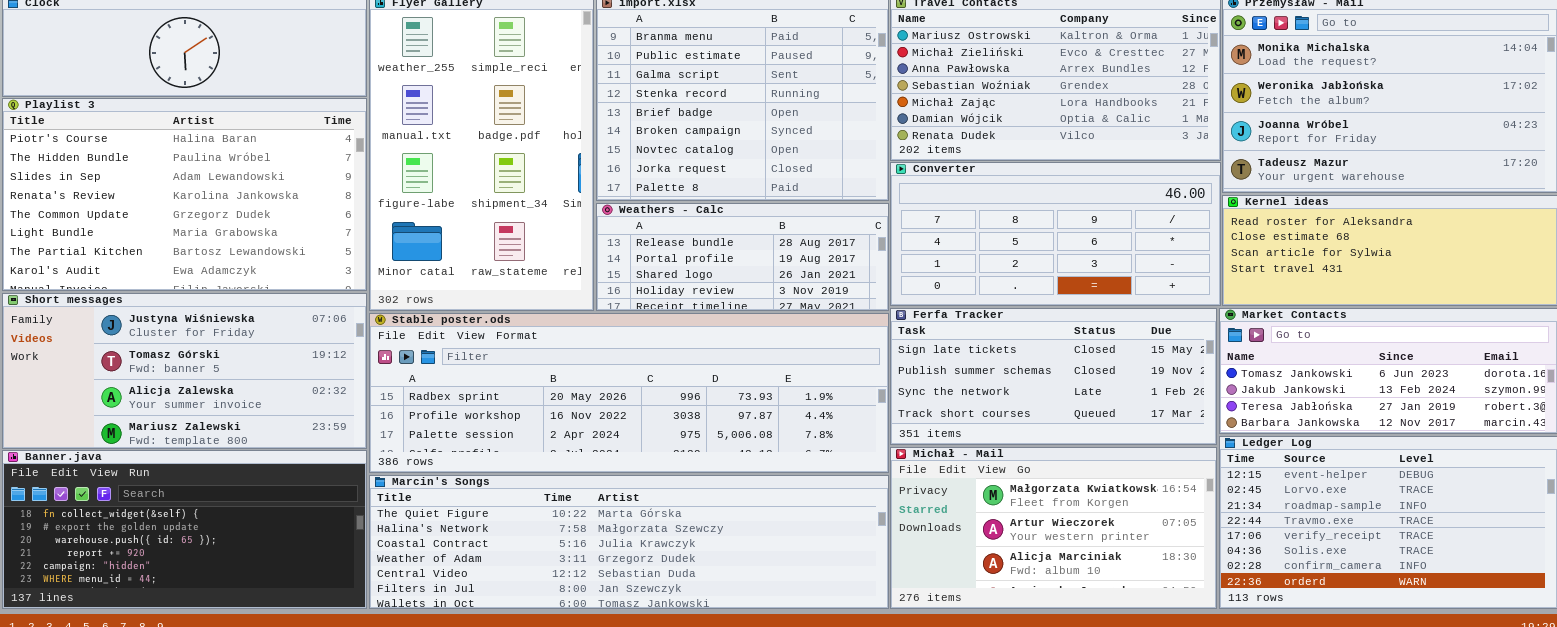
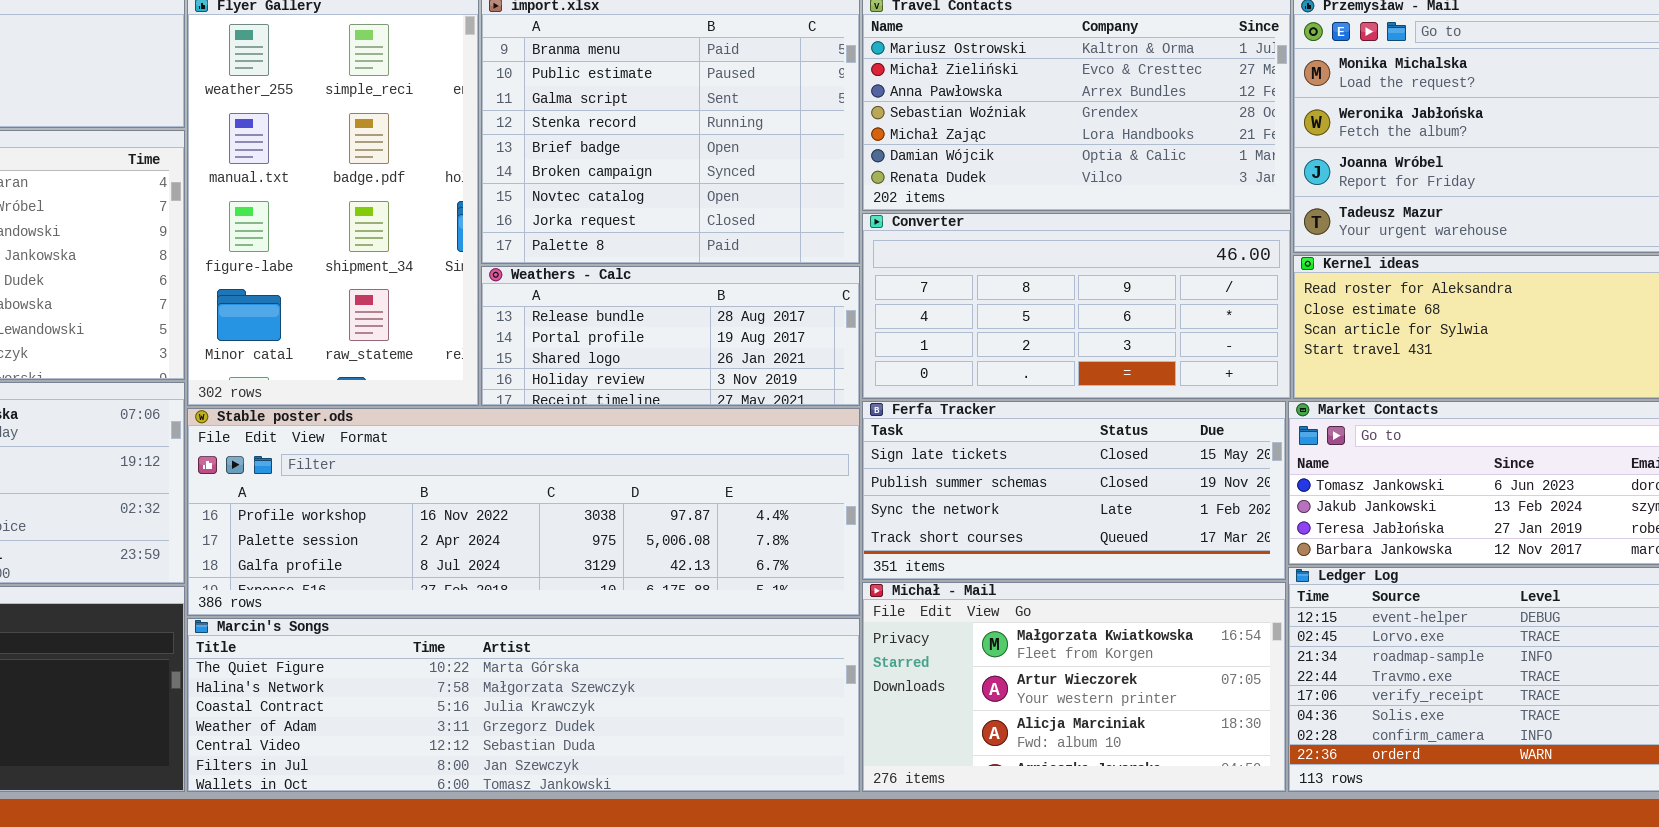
Stable poster.ods: [369,313,889,473] -> [187,408,860,616], scrolled down 1 row

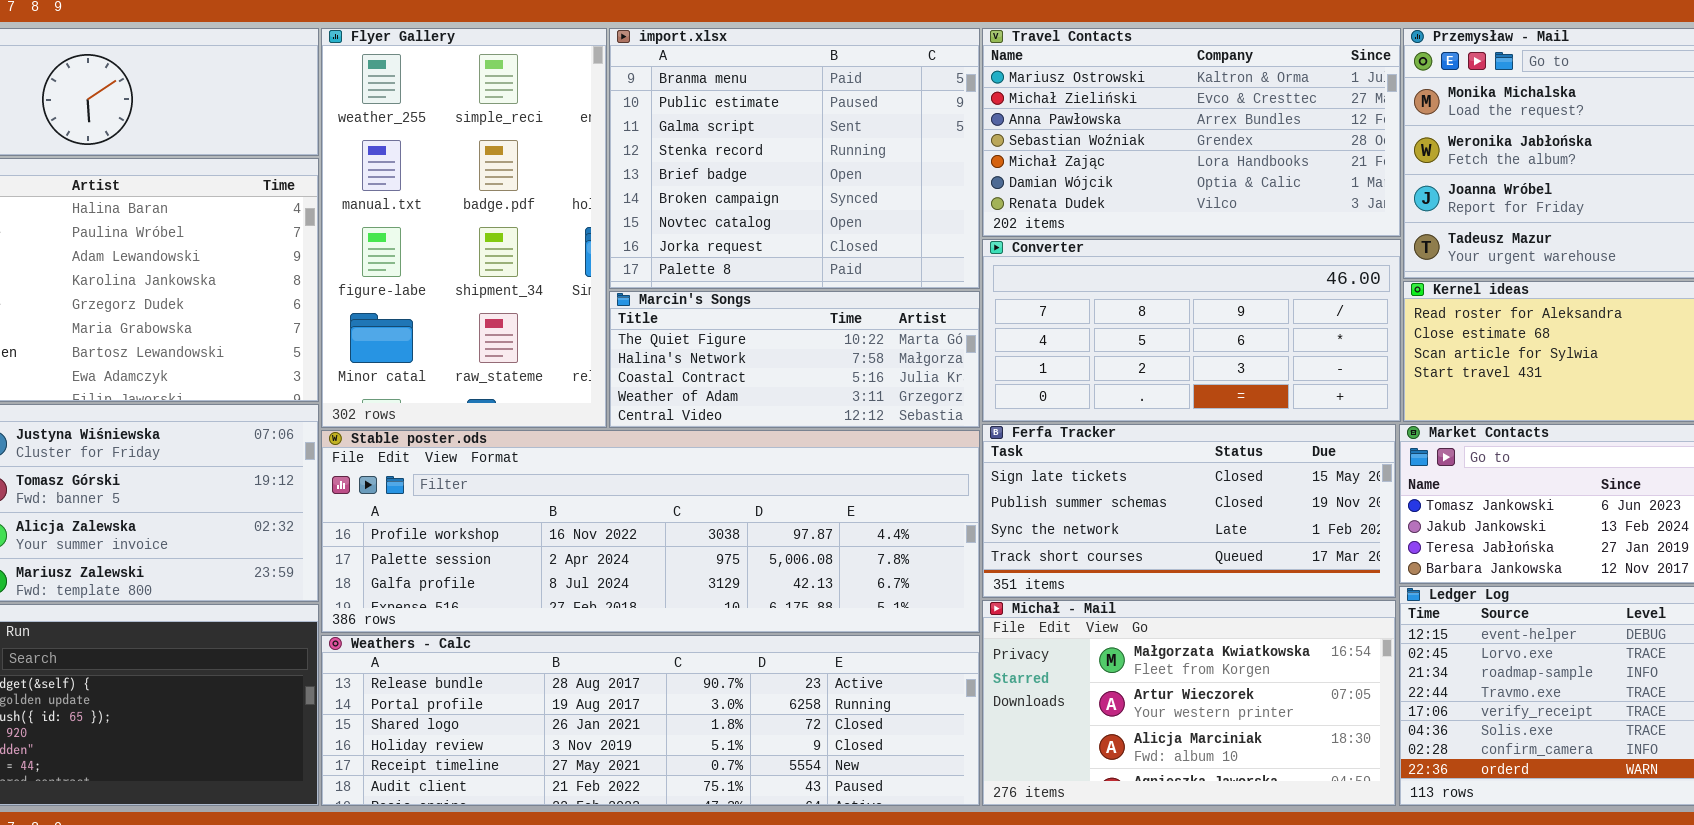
Weathers - Calc: [481,266,860,406] -> [321,635,980,806], moved, resized
Marcin's Songs: [187,618,860,792] -> [609,291,980,428], moved, resized

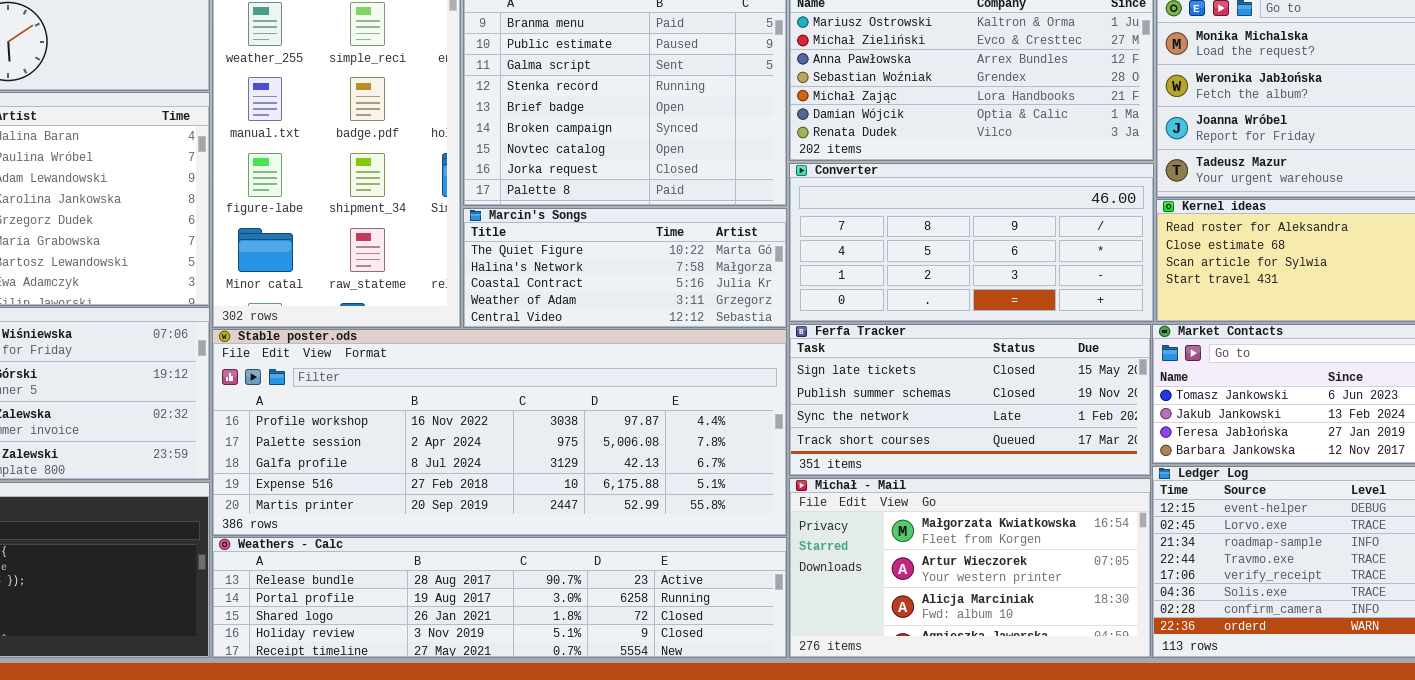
Stable poster.ods: [321,430,980,633] -> [212,329,787,536], resized
Weathers - Calc: [321,635,980,806] -> [212,537,787,658], resized

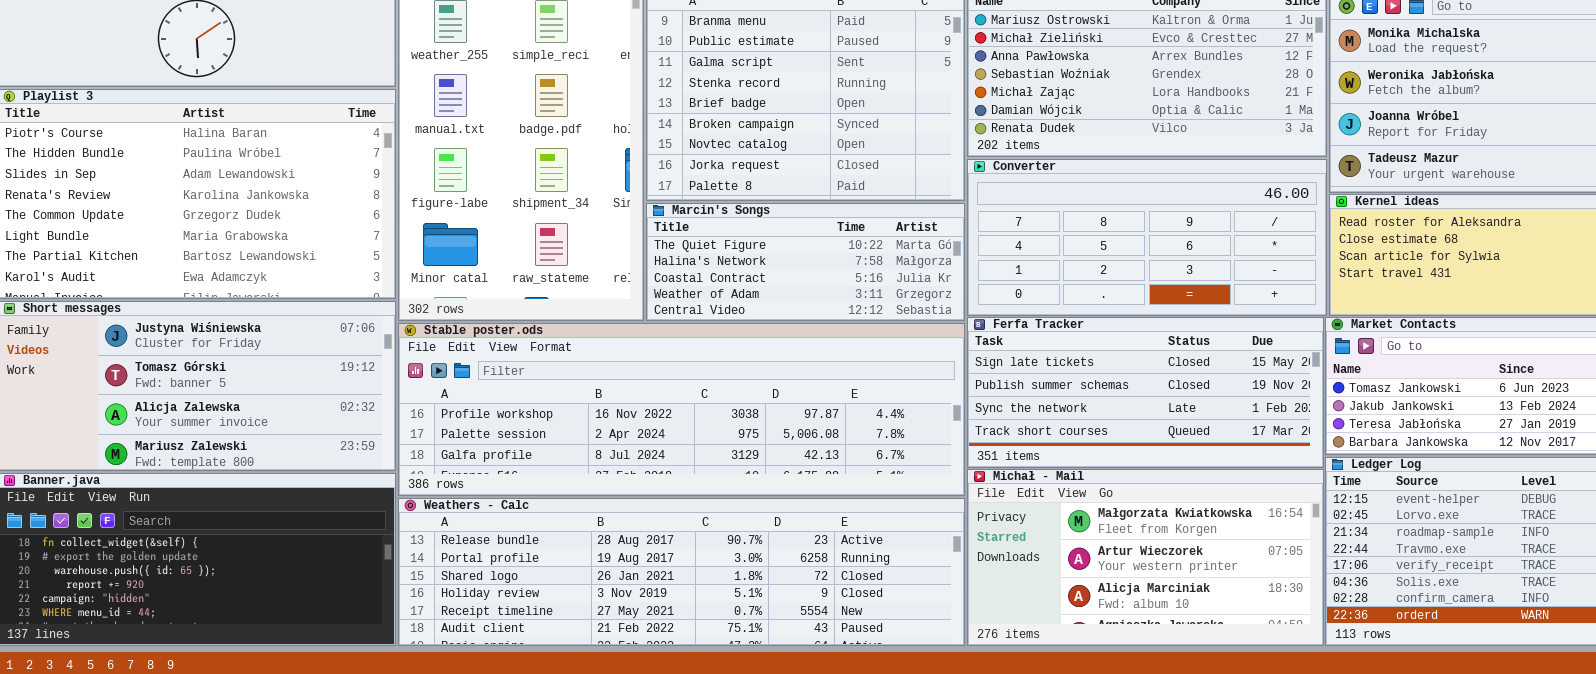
Stable poster.ods: [212,329,787,536] -> [398,323,965,496], resized
Weathers - Calc: [212,537,787,658] -> [398,498,965,646], resized

